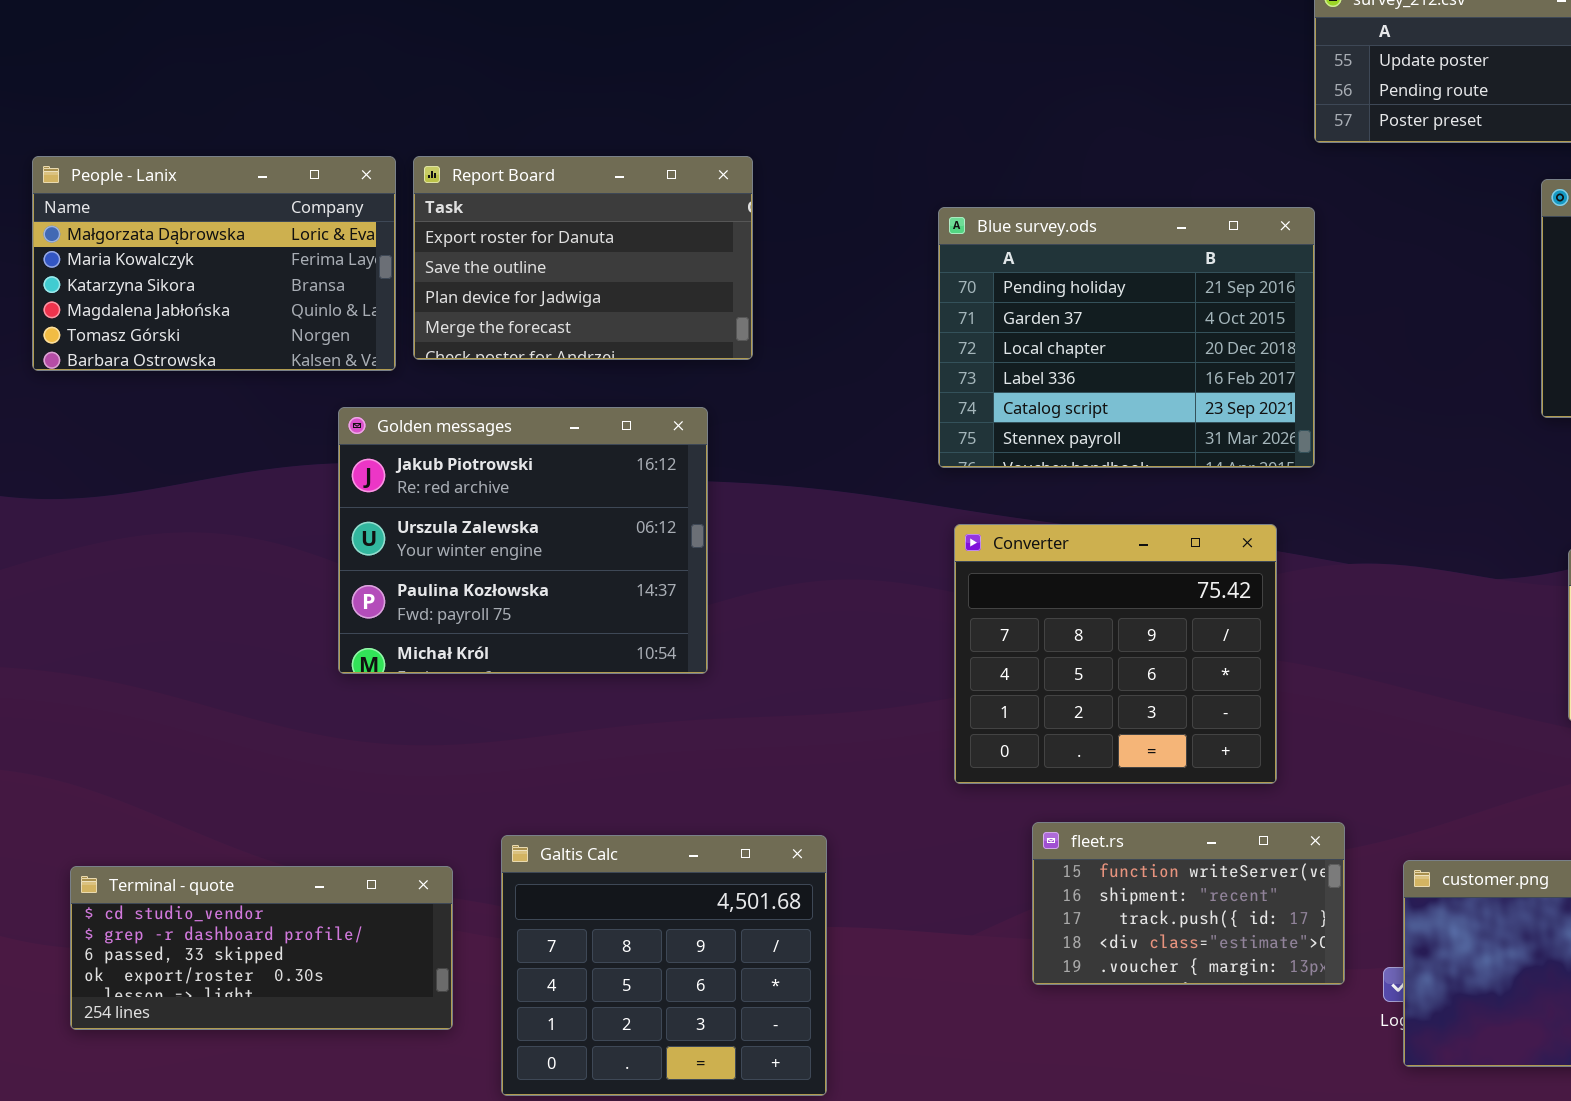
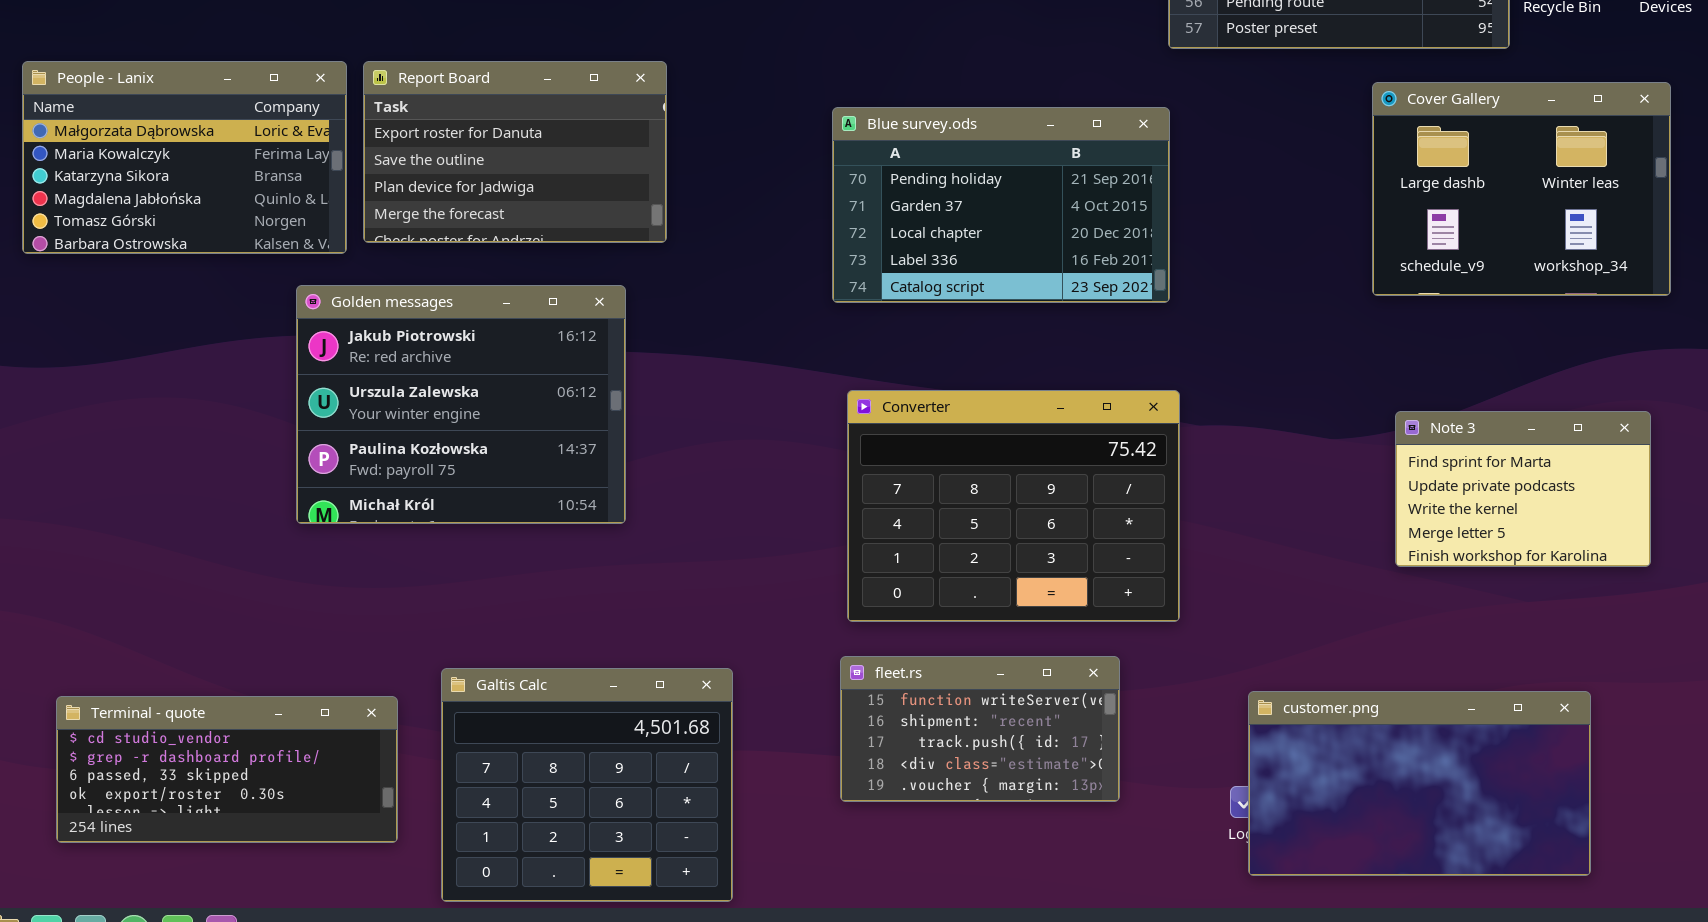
Blue survey.ods: [938,207,1315,468] -> [832,107,1170,303], resized
Converter: [954,524,1277,784] -> [847,390,1180,622], resized
fleet.rs: [1032,822,1345,985] -> [840,656,1120,802], moved

